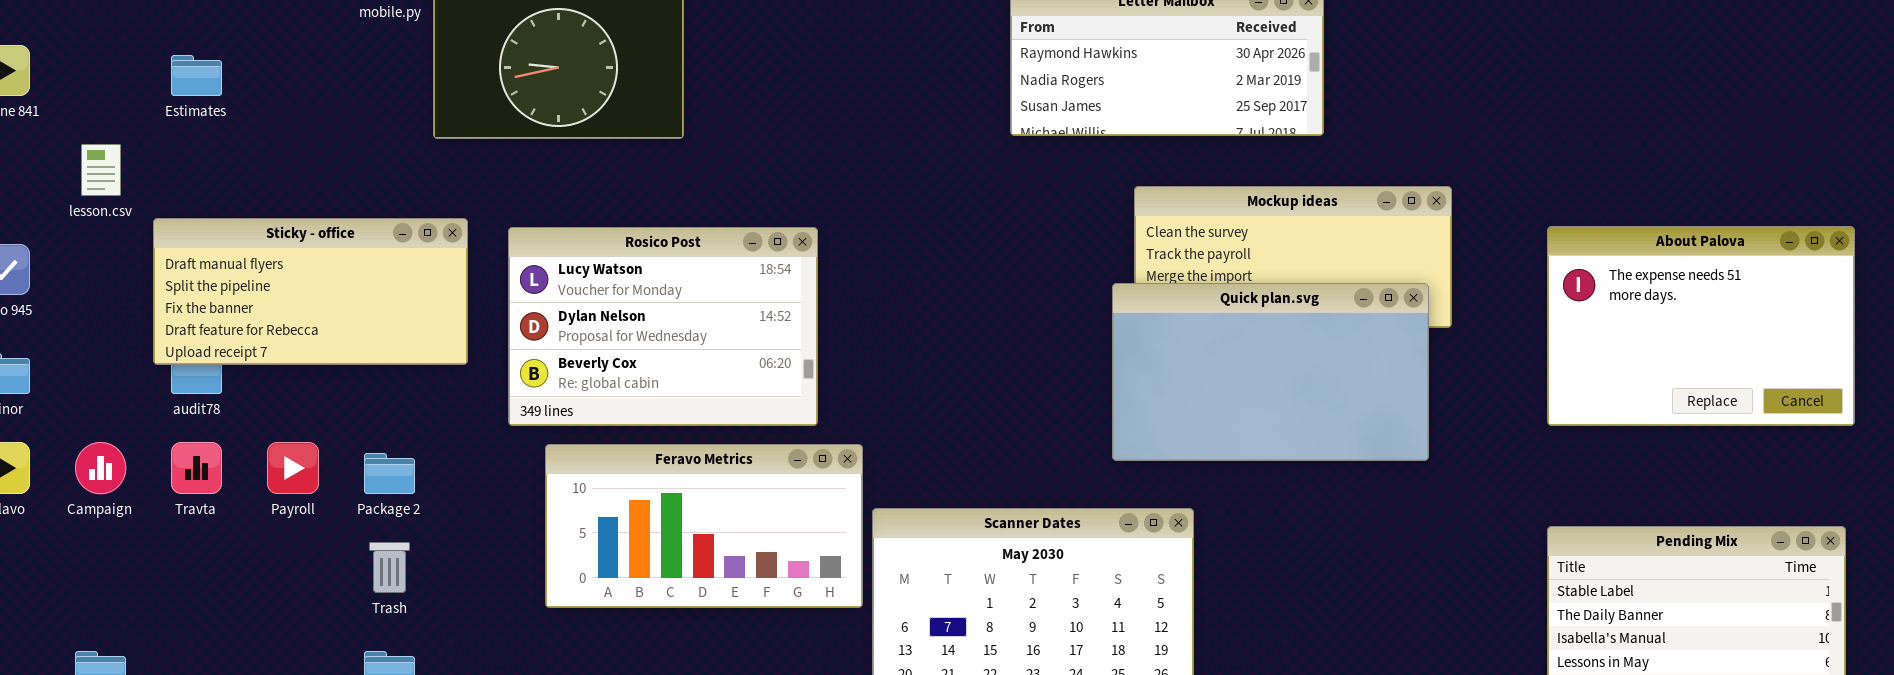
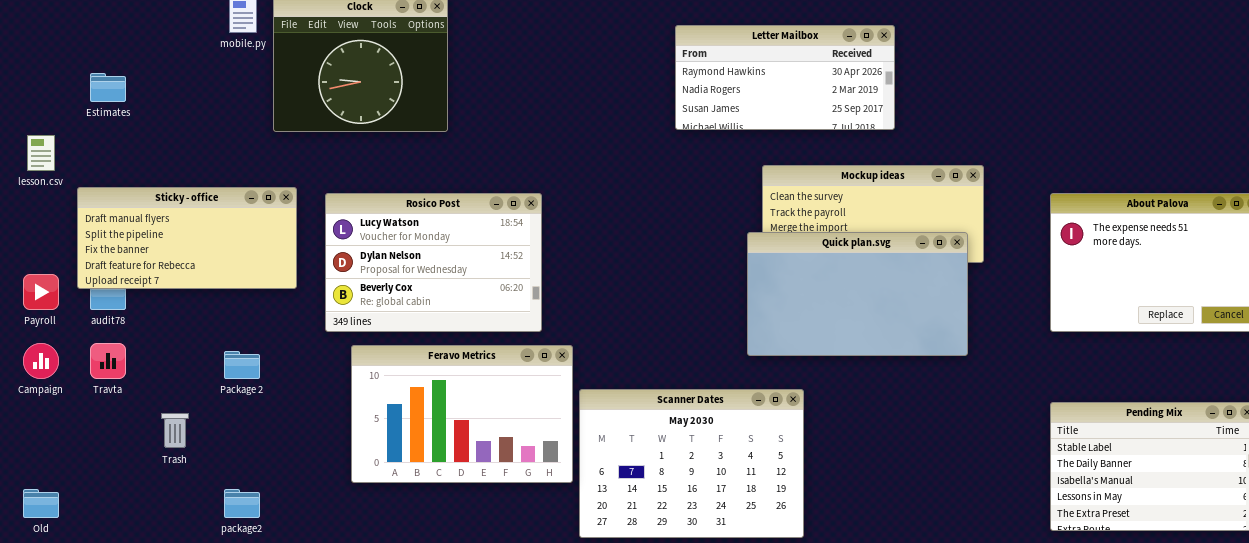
Payroll: [267,442,319,494] -> [23,274,59,310], moved
Feravo Metrics: [545,444,863,608] -> [351,345,573,483], resized
Trash: [369,542,410,593] -> [161,413,189,448], moved

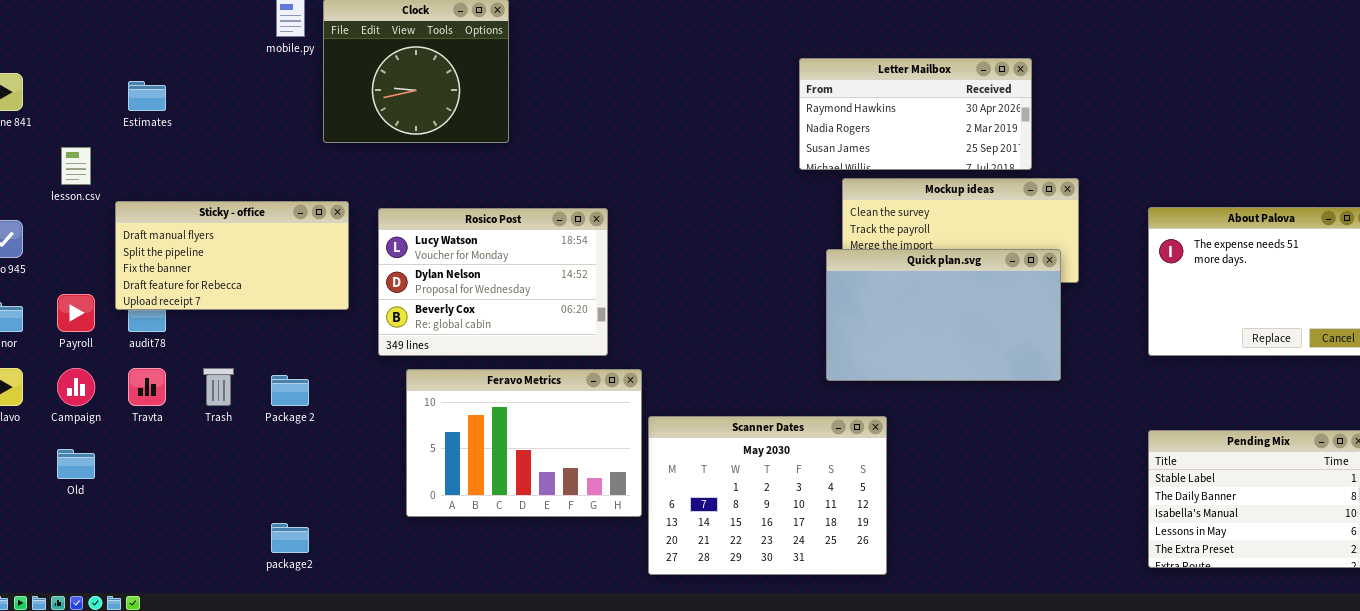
Letter Mailbox: [675,25,895,130] -> [799,58,1032,170], moved
Trash: [161,413,189,448] -> [203,368,234,406], moved
Old: [23,489,59,518] -> [57,449,95,479], moved

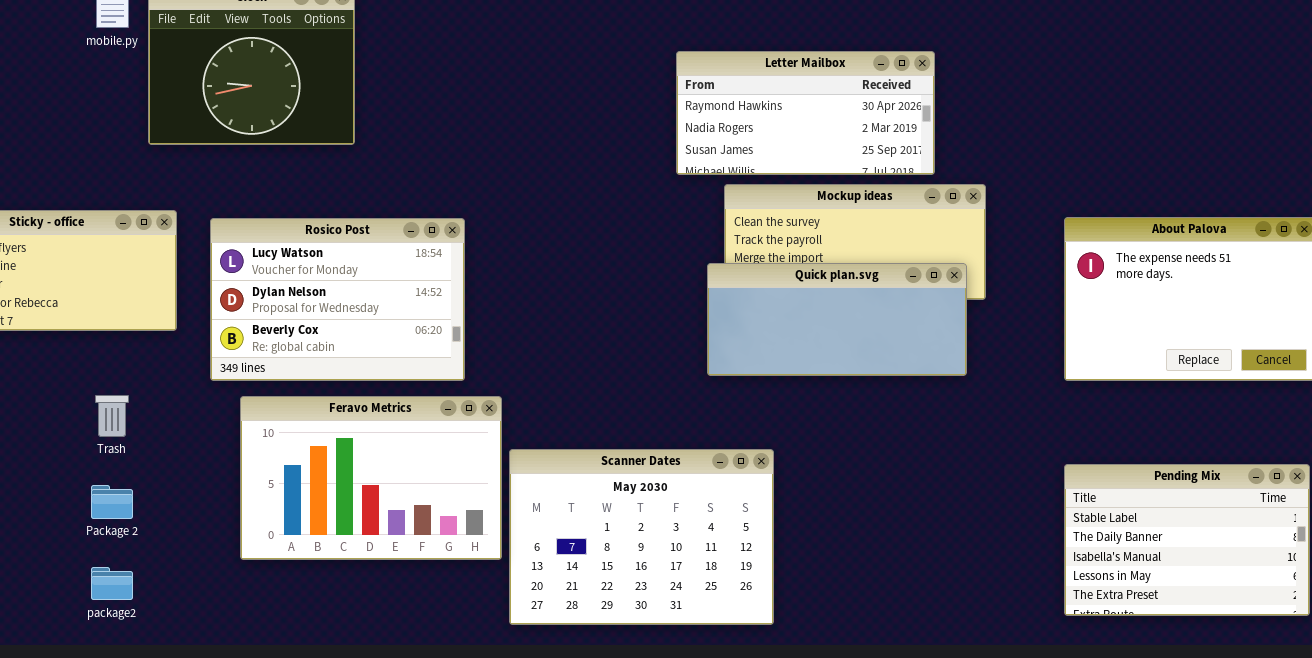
Quick plan.svg: [826,249,1061,381] -> [707,263,967,376], resized
Trash: [203,368,234,406] -> [95,395,129,437], moved
Package 2: [271,375,309,406] -> [91,485,133,519], moved

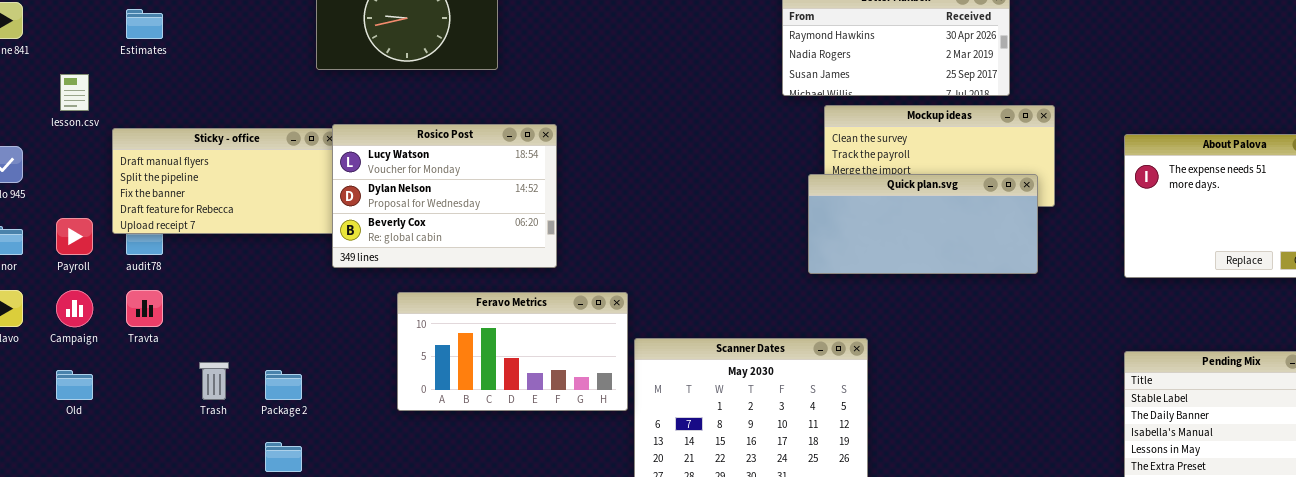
Rosico Post: [210,218,465,381] -> [332,124,557,268], moved
Trash: [95,395,129,437] -> [199,362,229,400], moved
Feravo Metrics: [240,396,502,560] -> [397,292,628,411], resized

